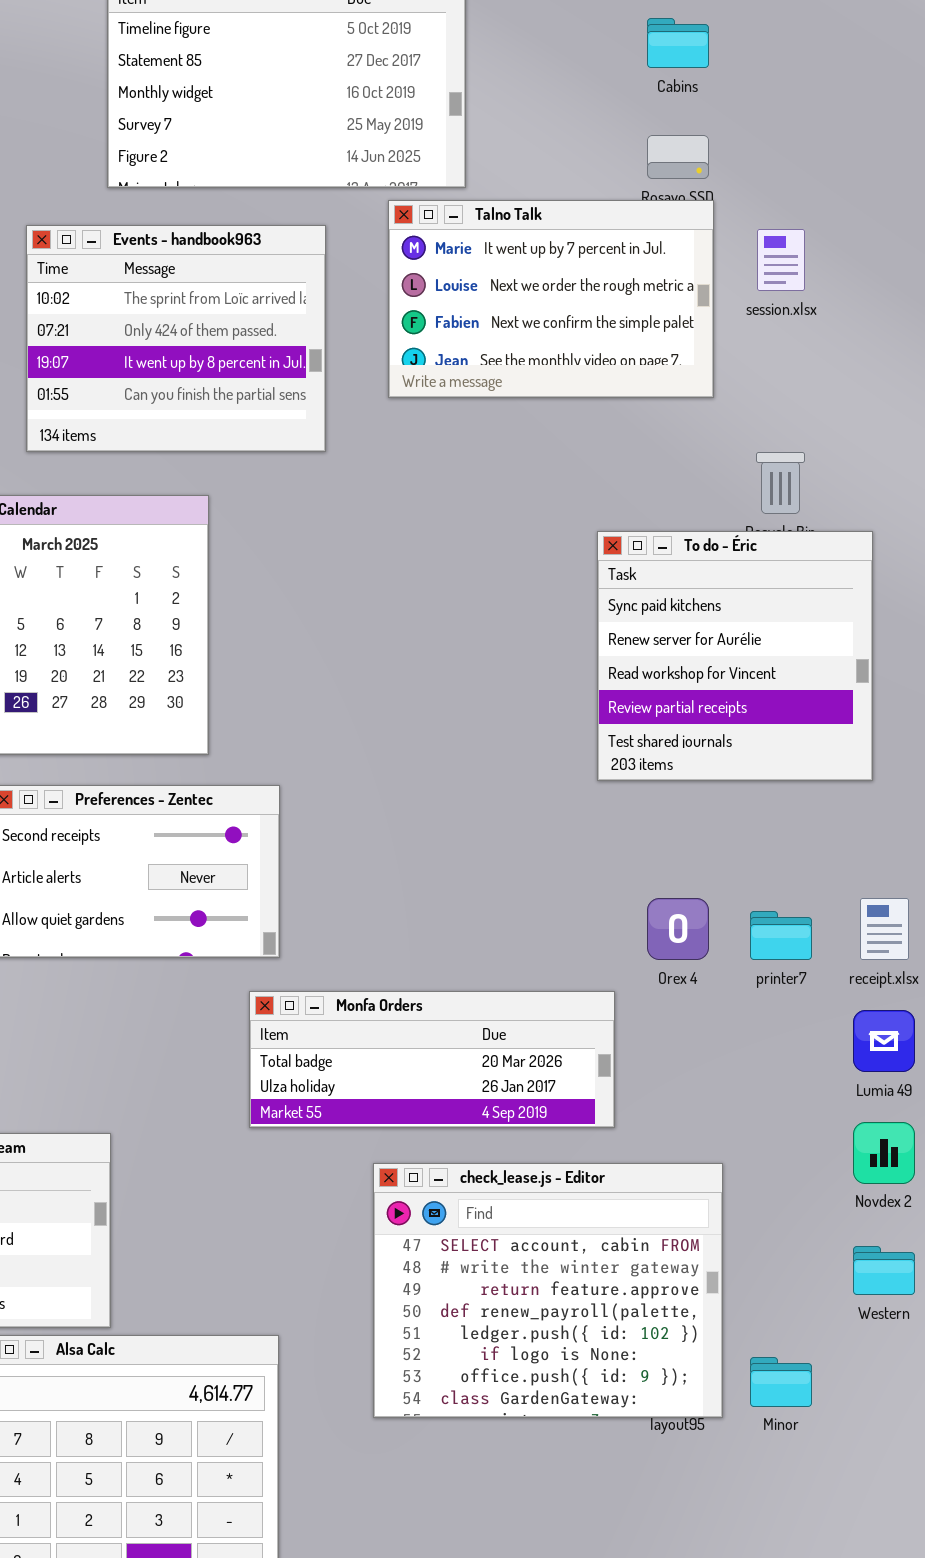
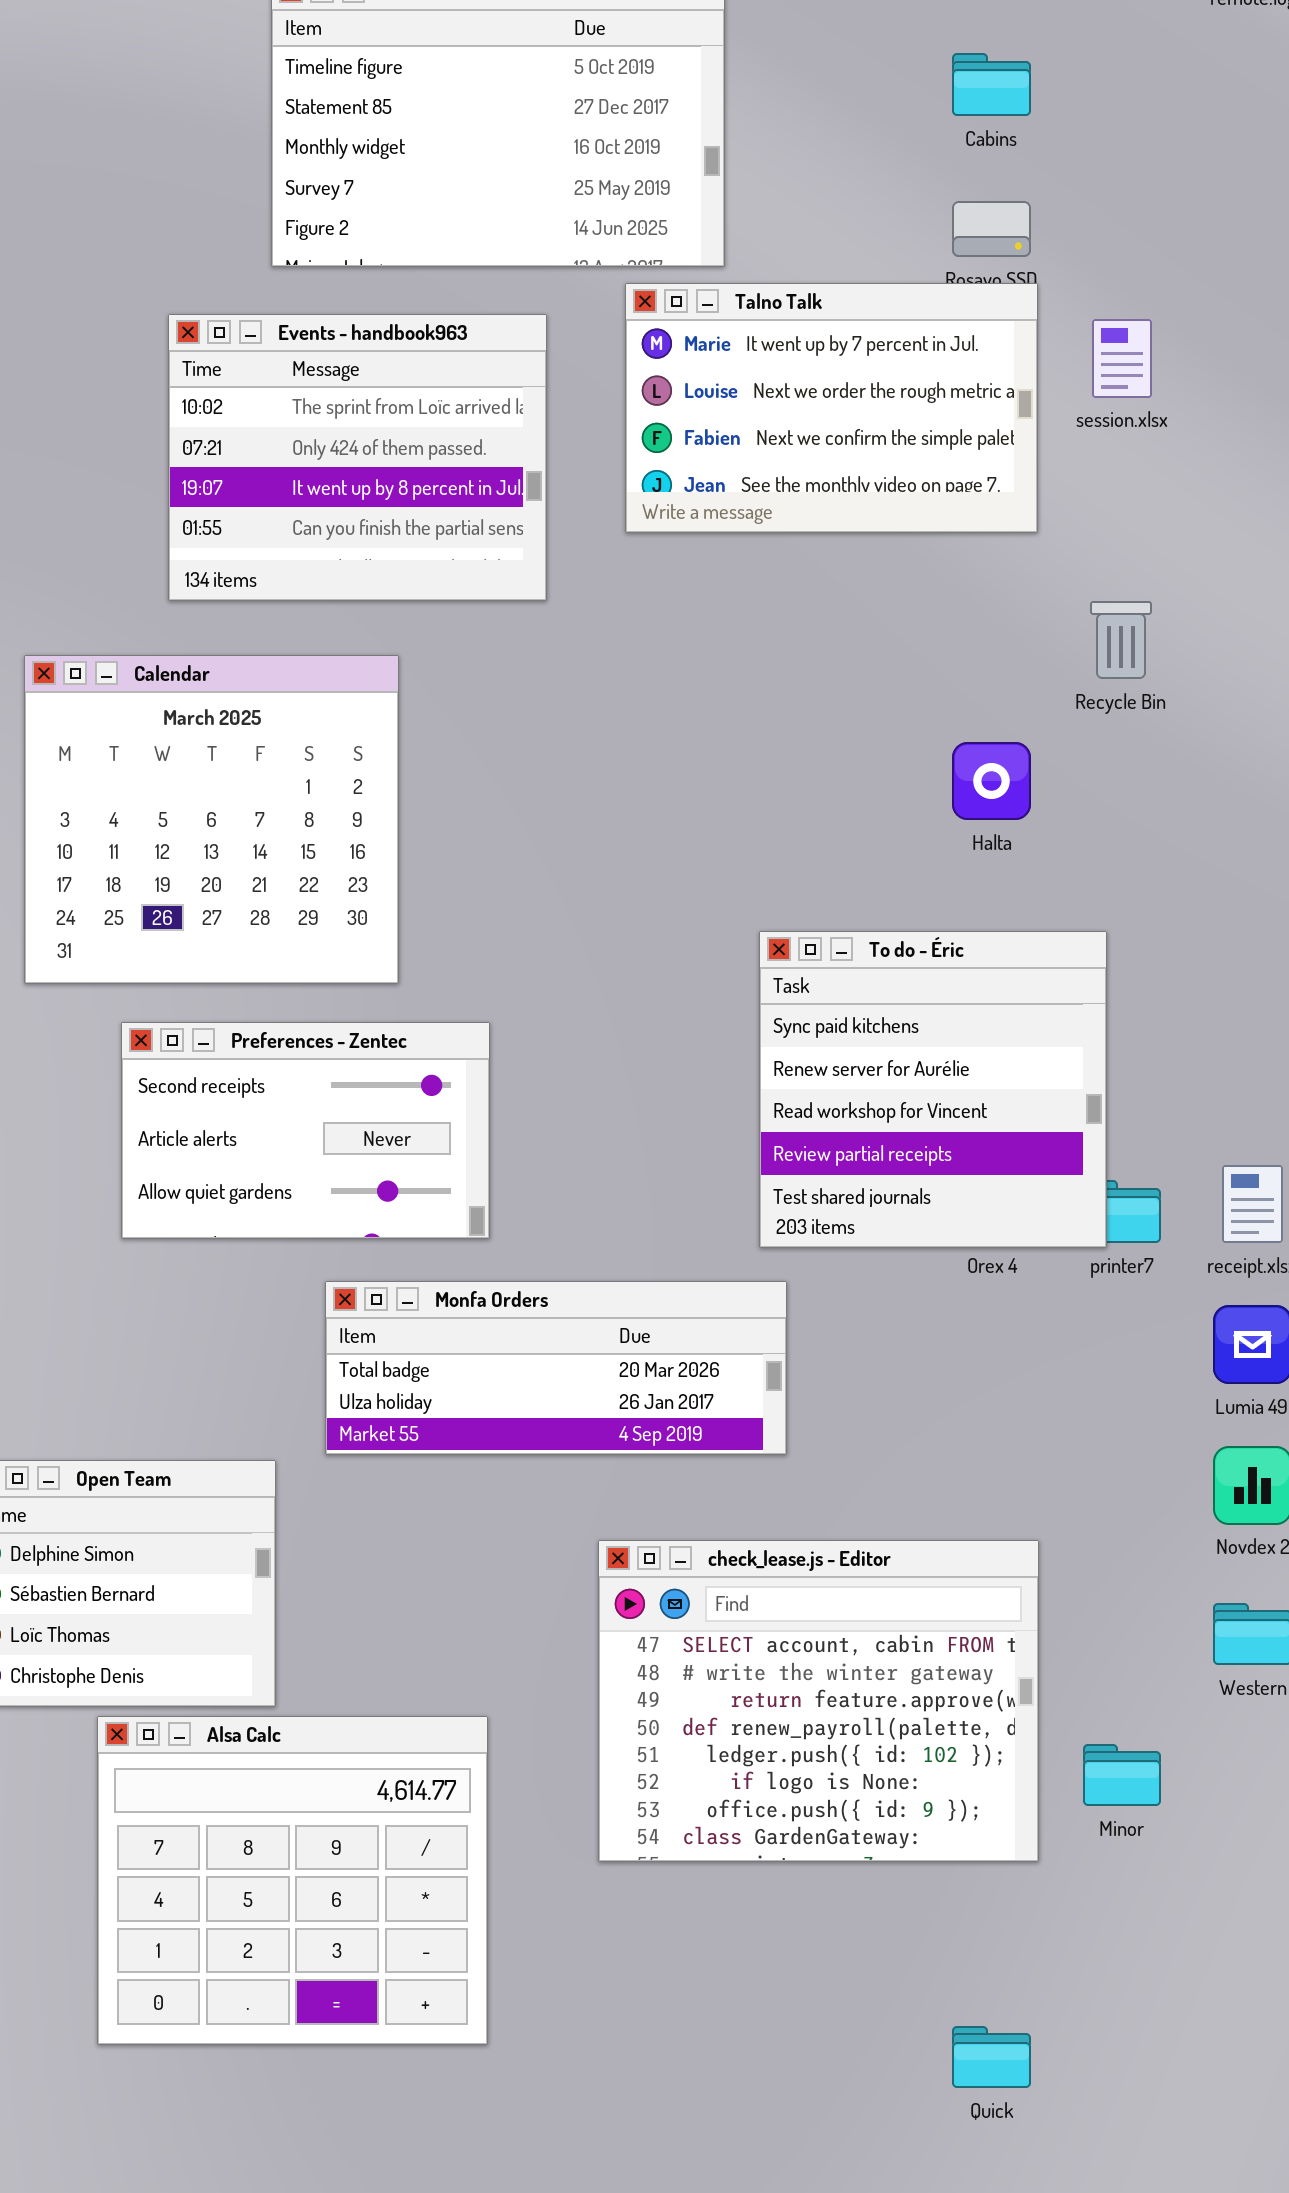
To do - Éric: [597,531,873,781] -> [759,931,1107,1248], moved
Monfa Orders: [249,991,615,1128] -> [325,1281,787,1455], moved
check_lease.js - Editor: [373,1163,723,1418] -> [598,1540,1039,1862], moved

